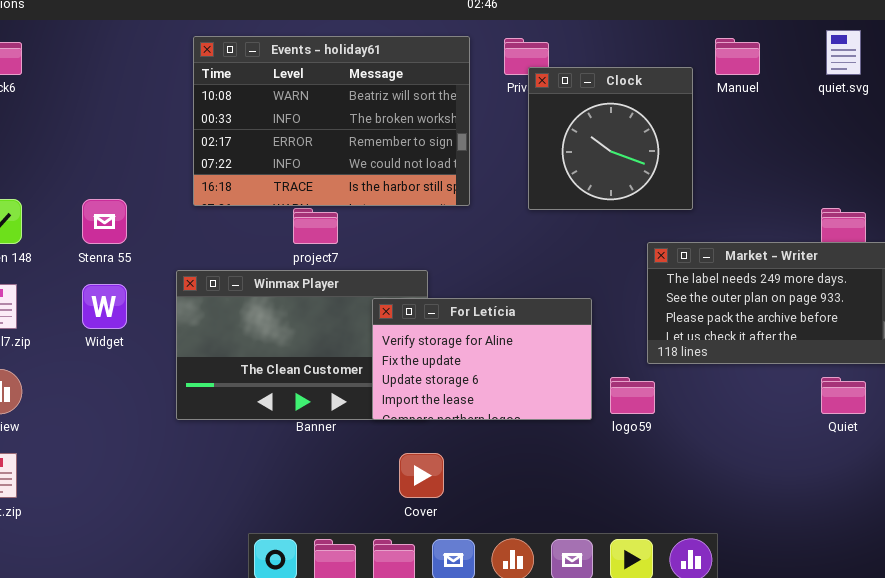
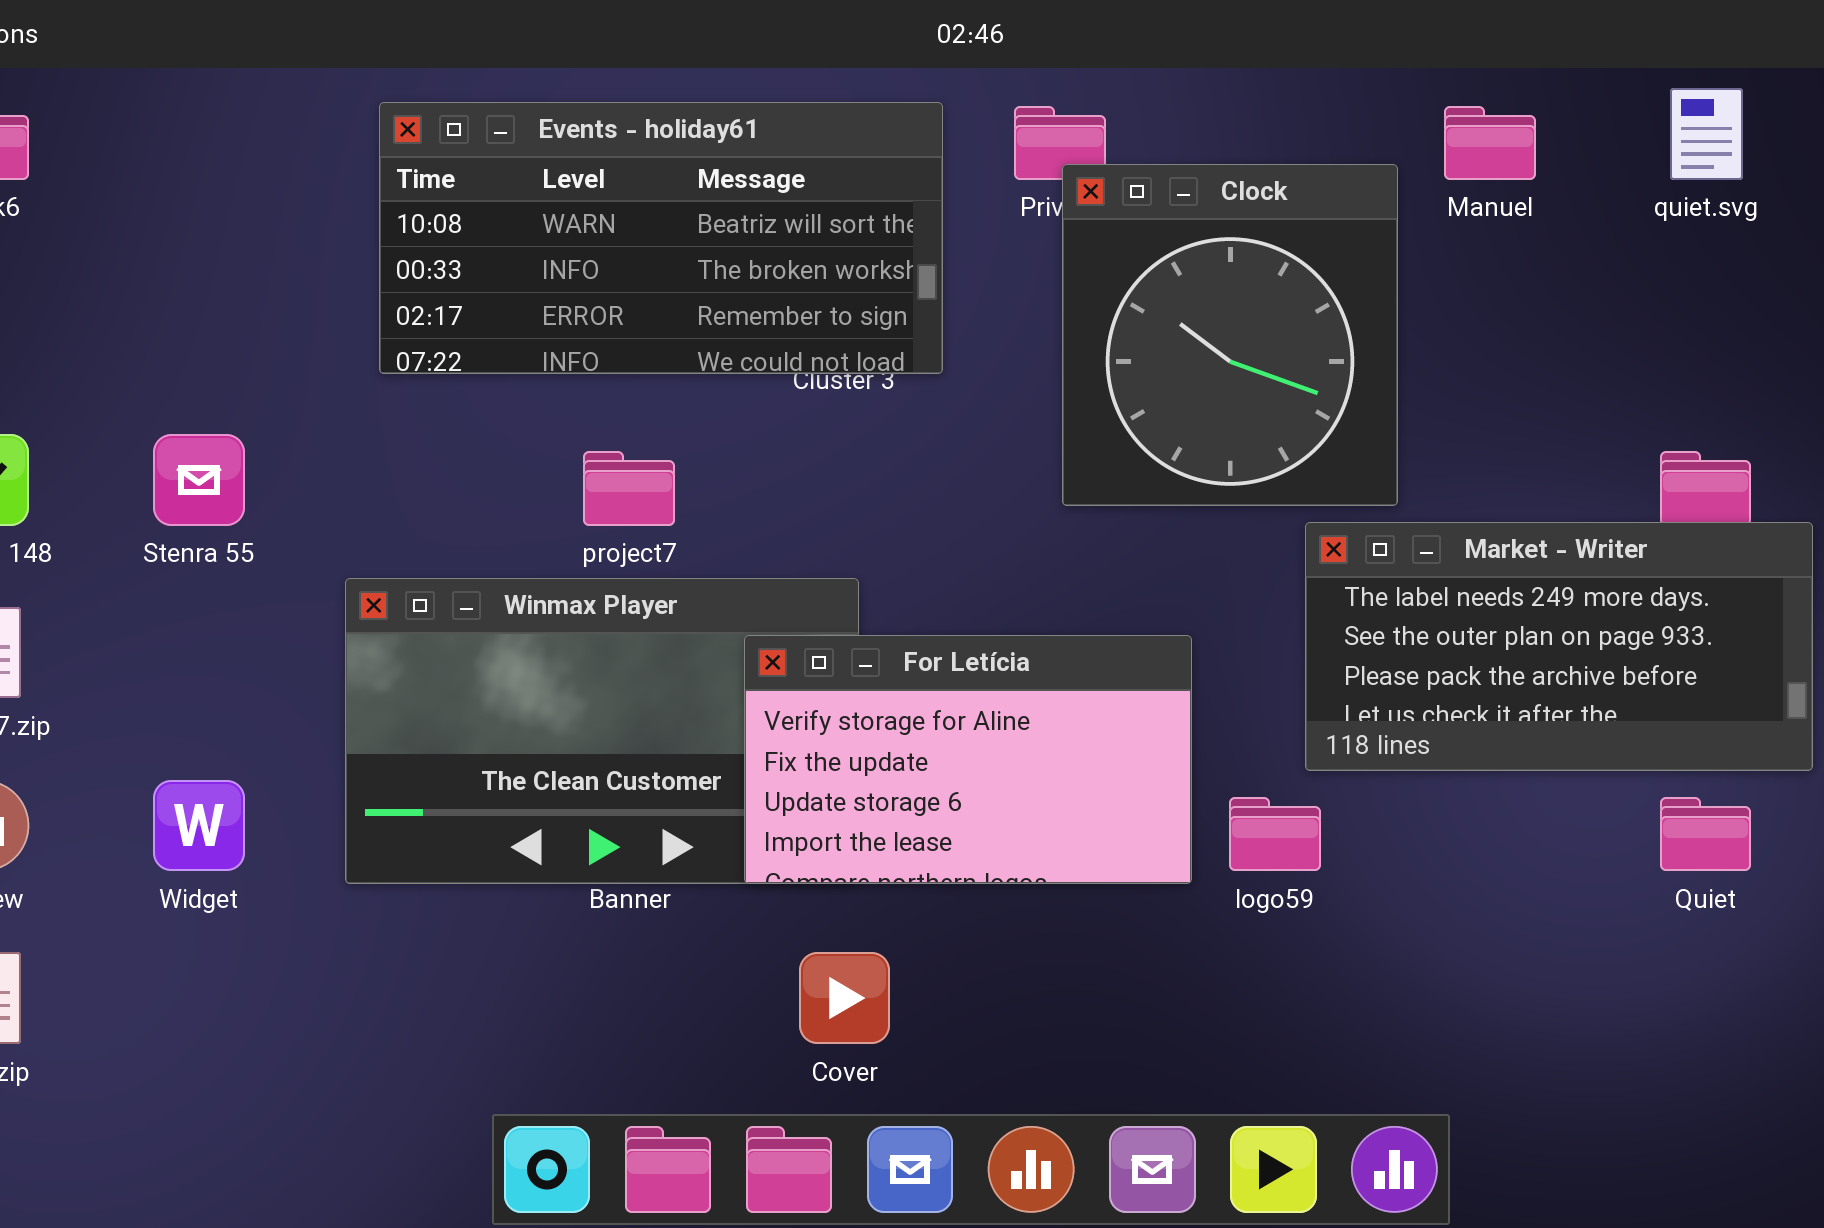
Events - holiday61: [193,36,470,206] -> [379,102,943,374], resized
Clock: [528,67,693,210] -> [1062,164,1398,506], resized
Widget: [82,284,127,329] -> [153,780,245,871], moved

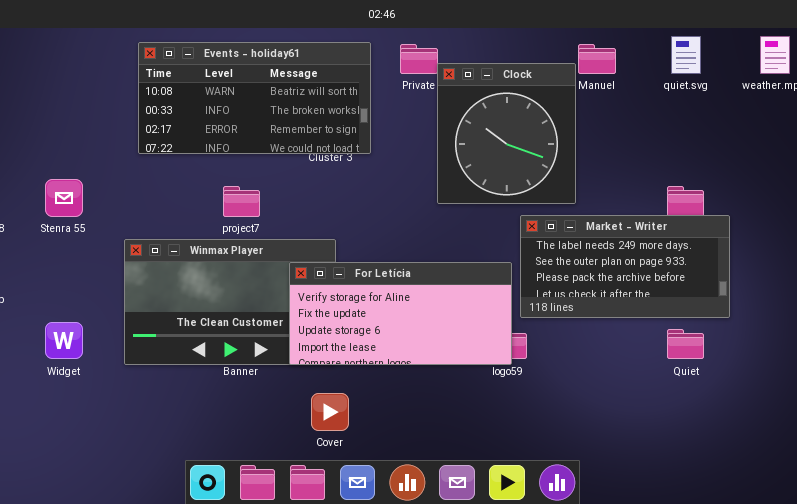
Clock: [1062,164,1398,506] -> [437,63,576,204], moved
For Letícia: [744,635,1192,884] -> [289,262,512,365], resized

